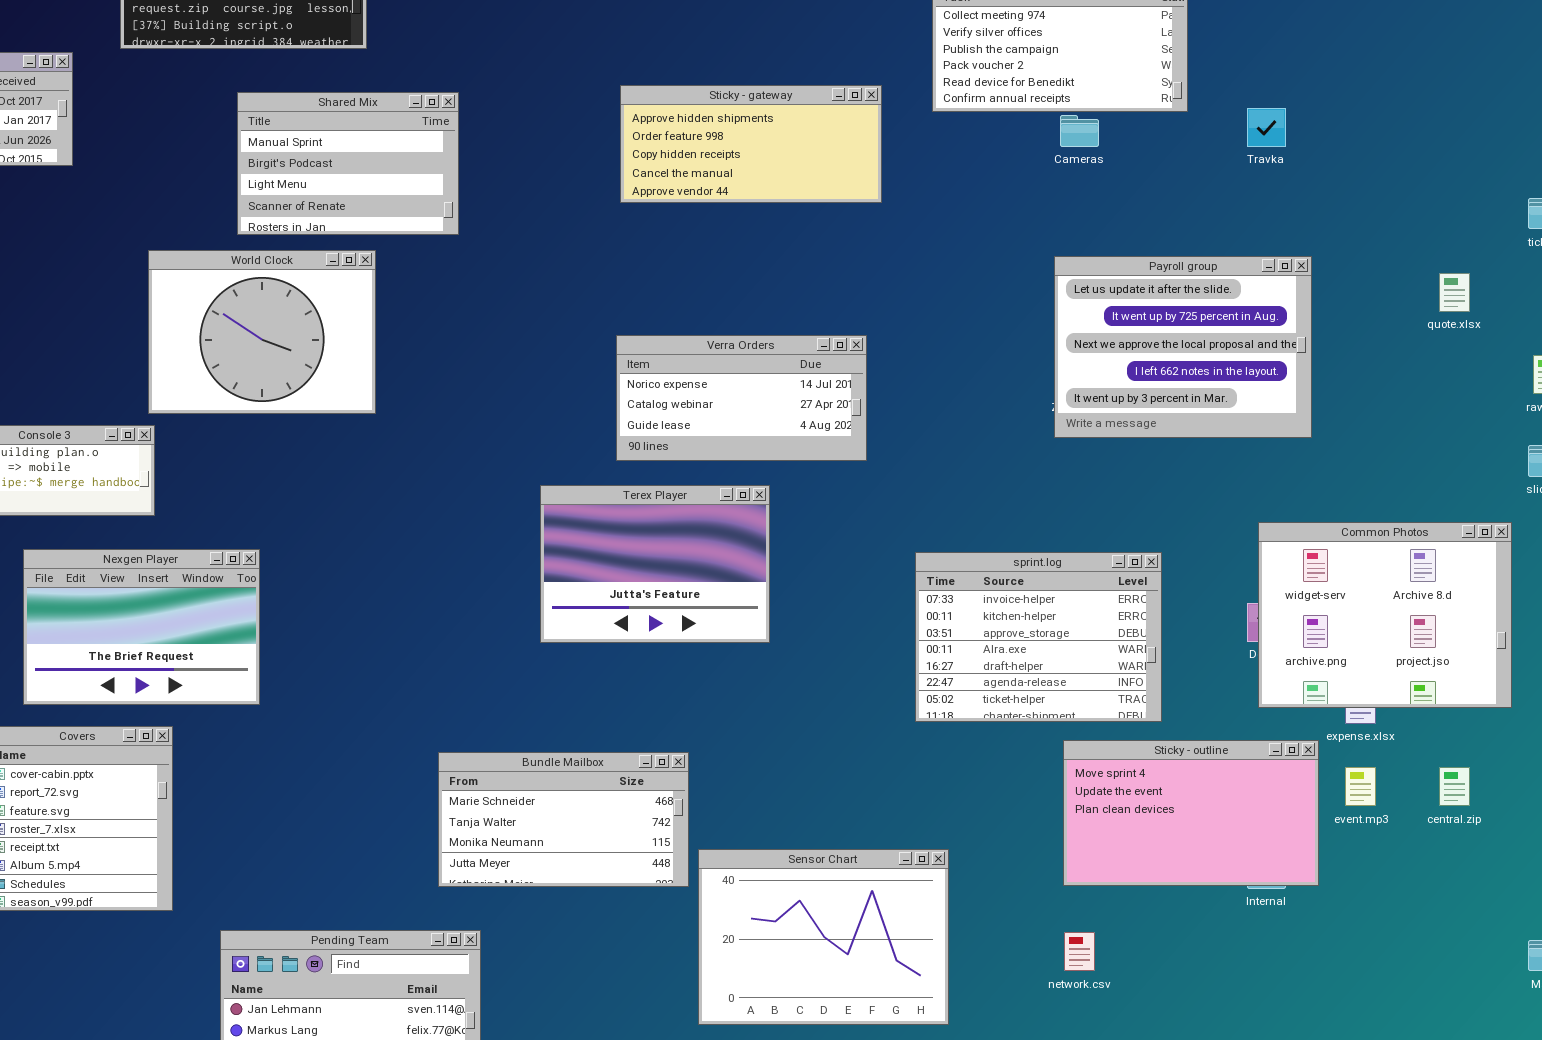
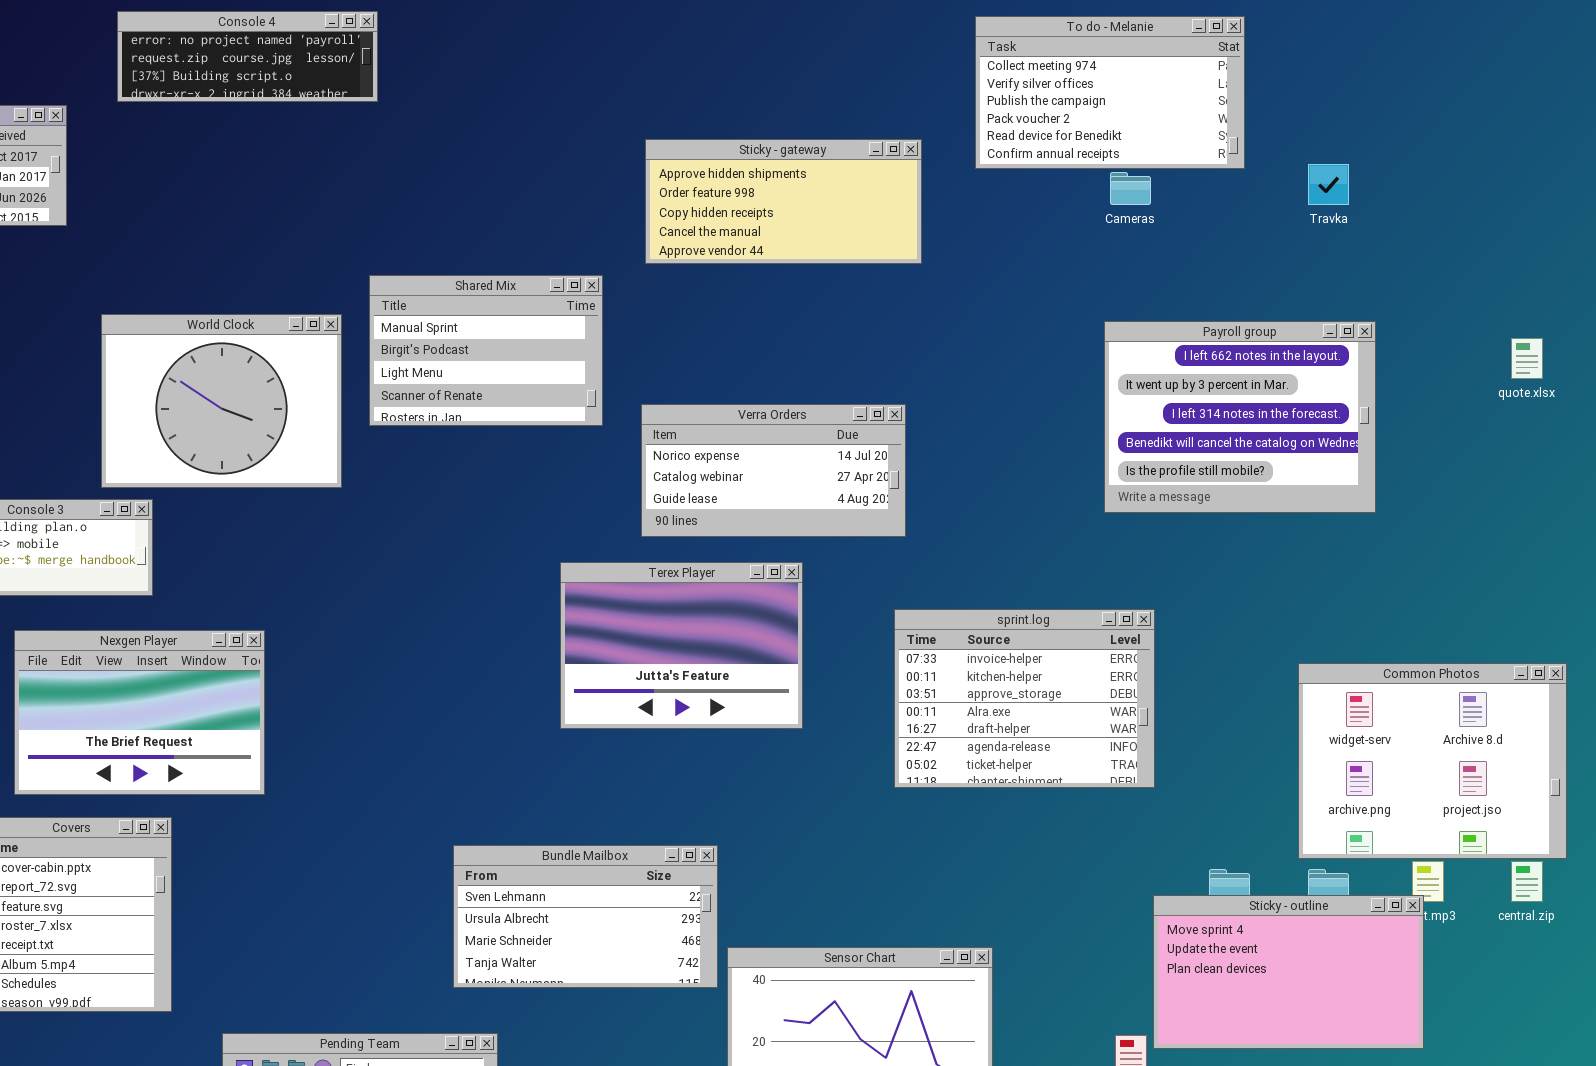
Shared Mix: [237,92,459,235] -> [369,275,603,426], moved
World Clock: [148,250,376,414] -> [101,314,342,488], moved
Payroll group: [1054,256,1312,438] -> [1104,321,1376,513], scrolled down 3 rows
Common Photos: [1258,522,1512,708] -> [1298,663,1567,859], moved
sprint.log: [915,552,1162,722] -> [894,609,1155,788], moved
Sticky - outline: [1063,740,1319,886] -> [1153,895,1424,1049], moved
Bundle Mailbox: [438,752,689,887] -> [453,845,718,988], scrolled up 2 rows

